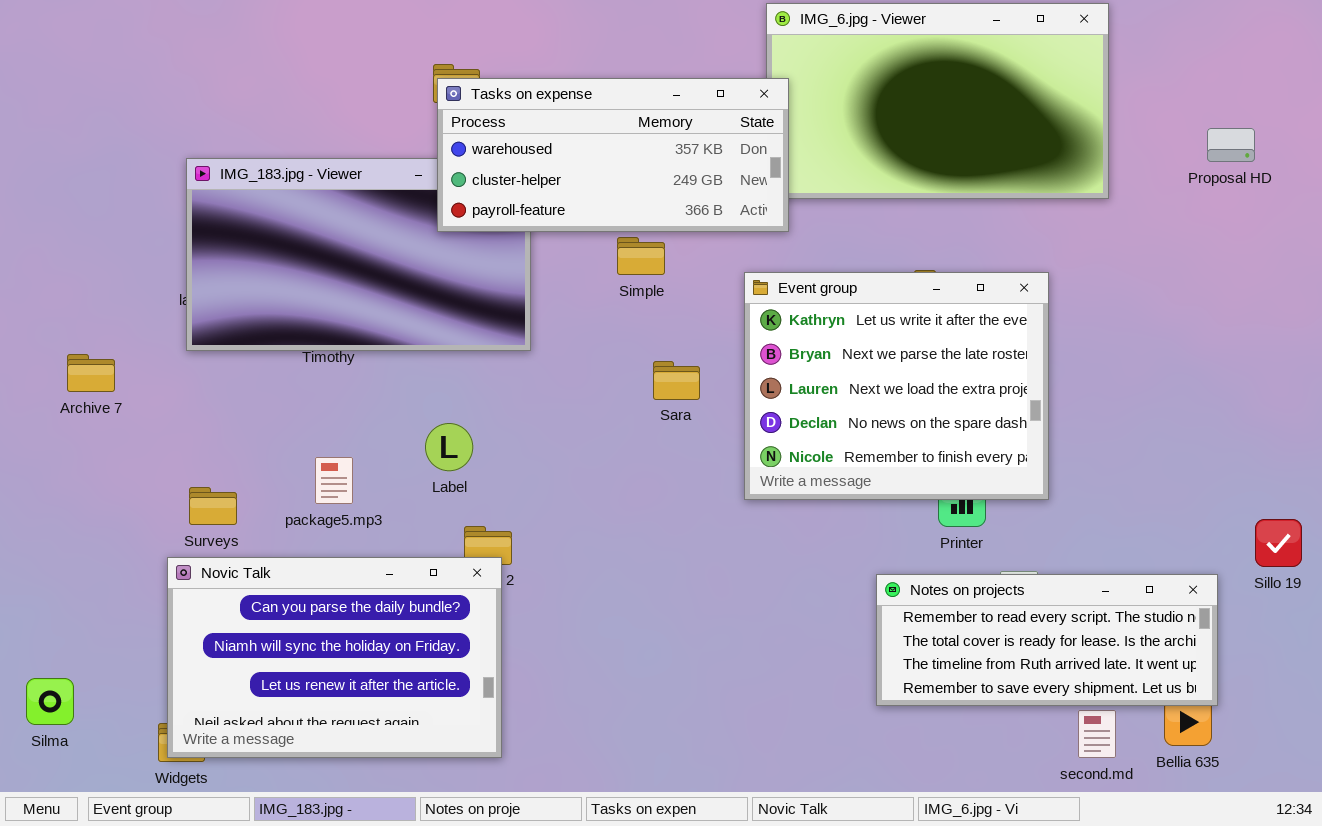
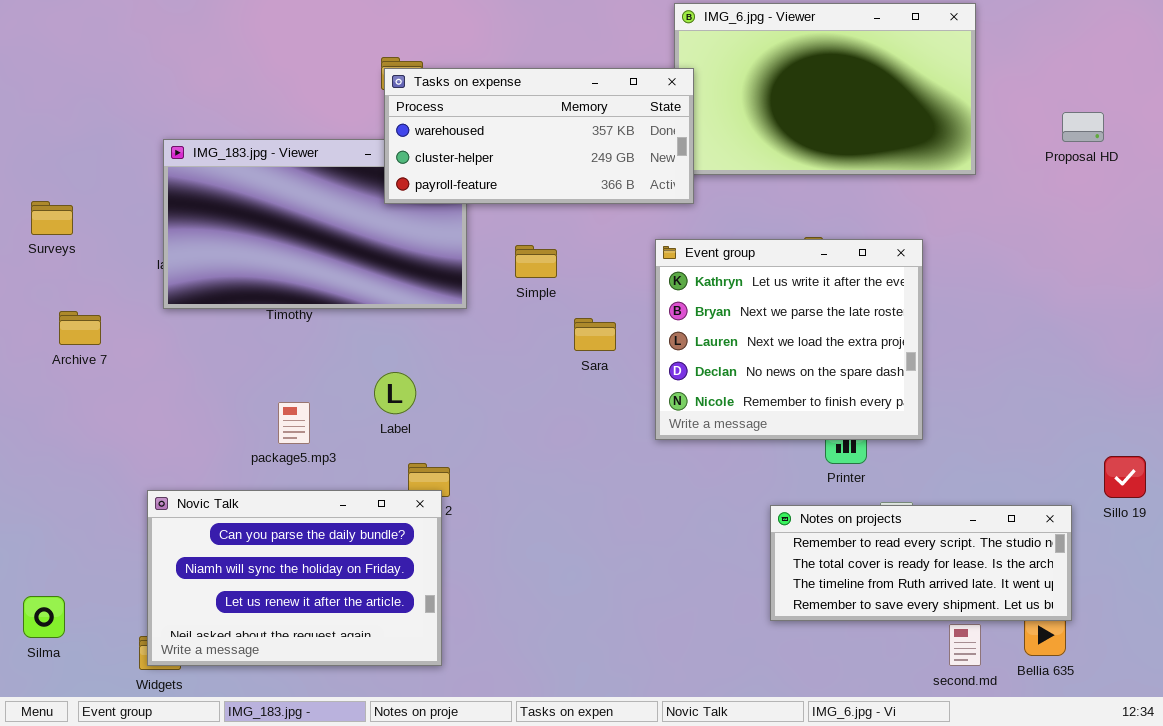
Simple: [617,237,665,275] -> [515,245,557,278], moved
Surveys: [189,487,237,525] -> [31,201,73,235], moved

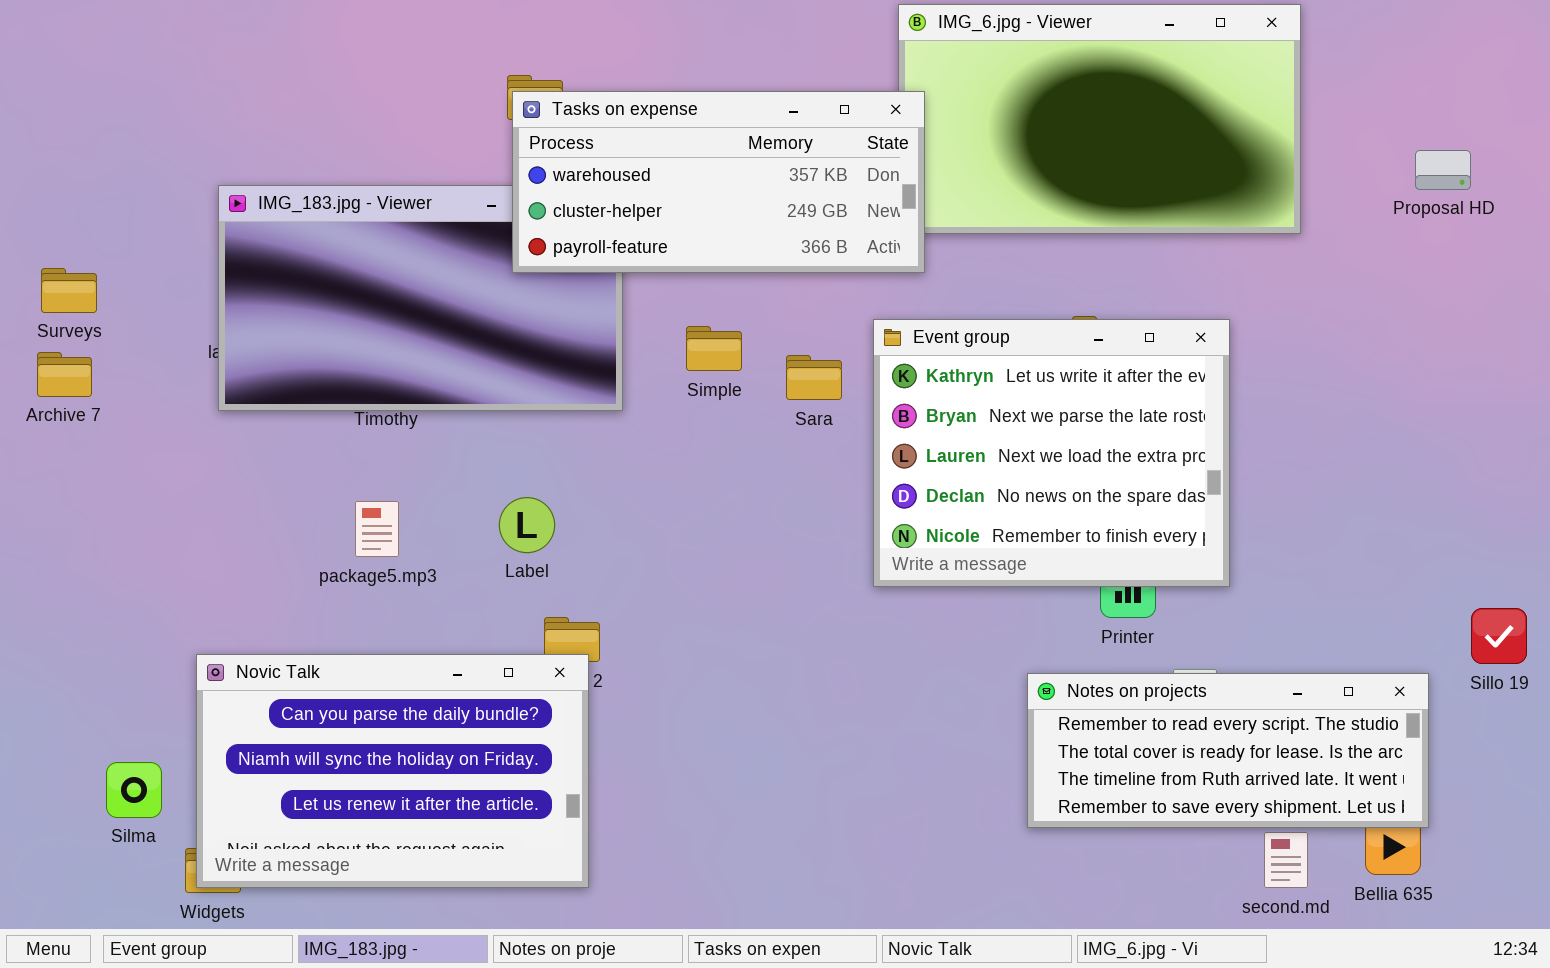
Archive 7: [59,311,101,345] -> [37,352,92,397], moved
Sara: [574,318,616,351] -> [786,355,842,400], moved
package5.mp3: [278,402,310,444] -> [355,501,399,557], moved
Silma: [23,596,65,638] -> [106,762,162,818], moved

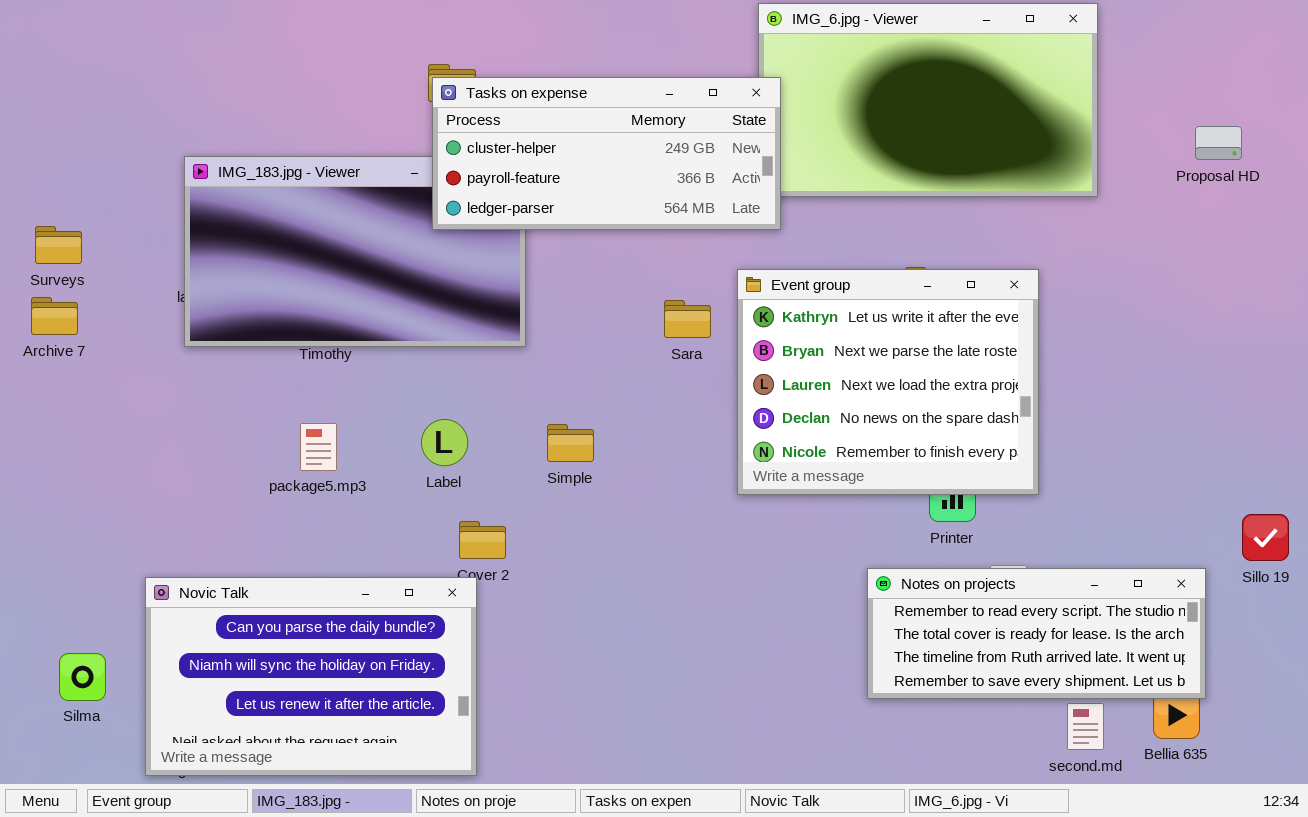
Tasks on expense: [512,91,925,273] -> [432,77,781,230], scrolled down 1 row
Simple: [686,326,742,371] -> [547,424,594,462], moved
Novic Talk: [196,654,589,888] -> [145,577,477,776], moved
Silma: [106,762,162,818] -> [59,653,106,701], moved

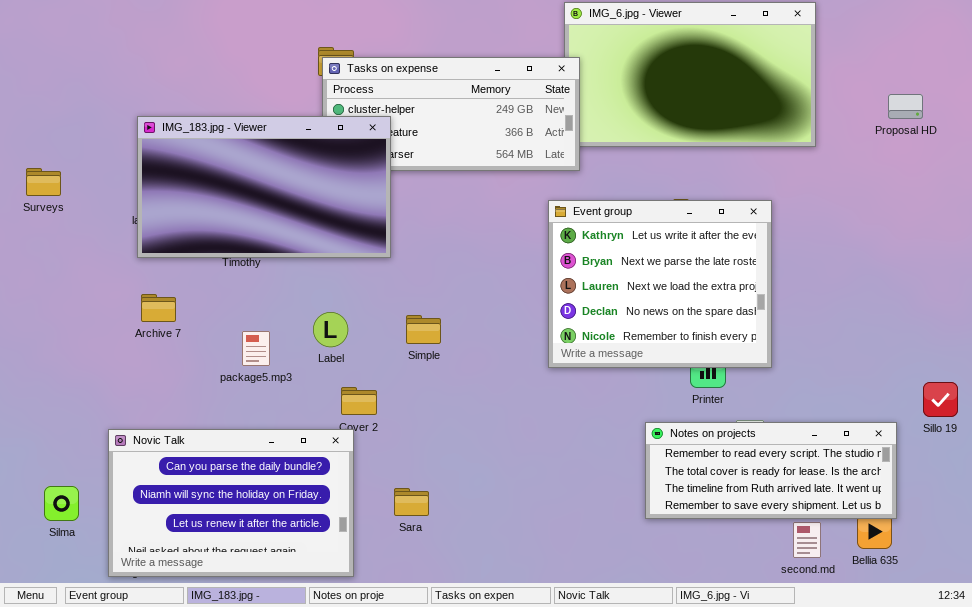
IMG_183.jpg - Viewer: [184,156,526,347] -> [137,116,391,258], raised
Archive 7: [31,297,78,335] -> [141,294,176,322], moved
Sara: [664,300,711,338] -> [394,488,429,516], moved
package5.mp3: [300,423,337,471] -> [242,331,270,366], moved

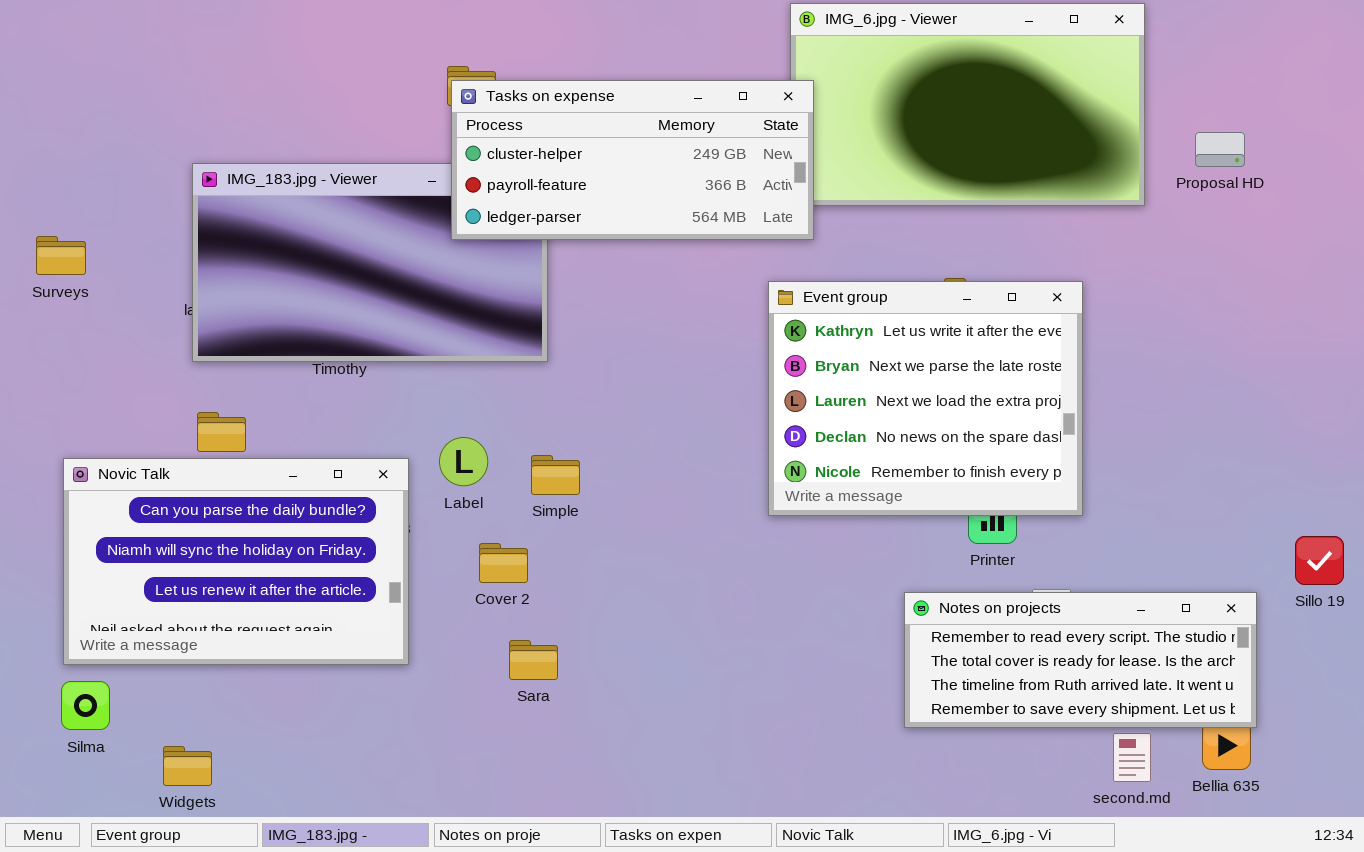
Tasks on expense: [322,57,580,171] -> [451,80,814,240], raised
Proposal HD: [888,94,923,119] -> [1195,132,1245,167], moved
Simple: [406,315,441,344] -> [531,455,580,495], moved
Novic Talk: [108,429,354,577] -> [63,458,409,665], moved
Sara: [394,488,429,516] -> [509,640,558,680], moved

